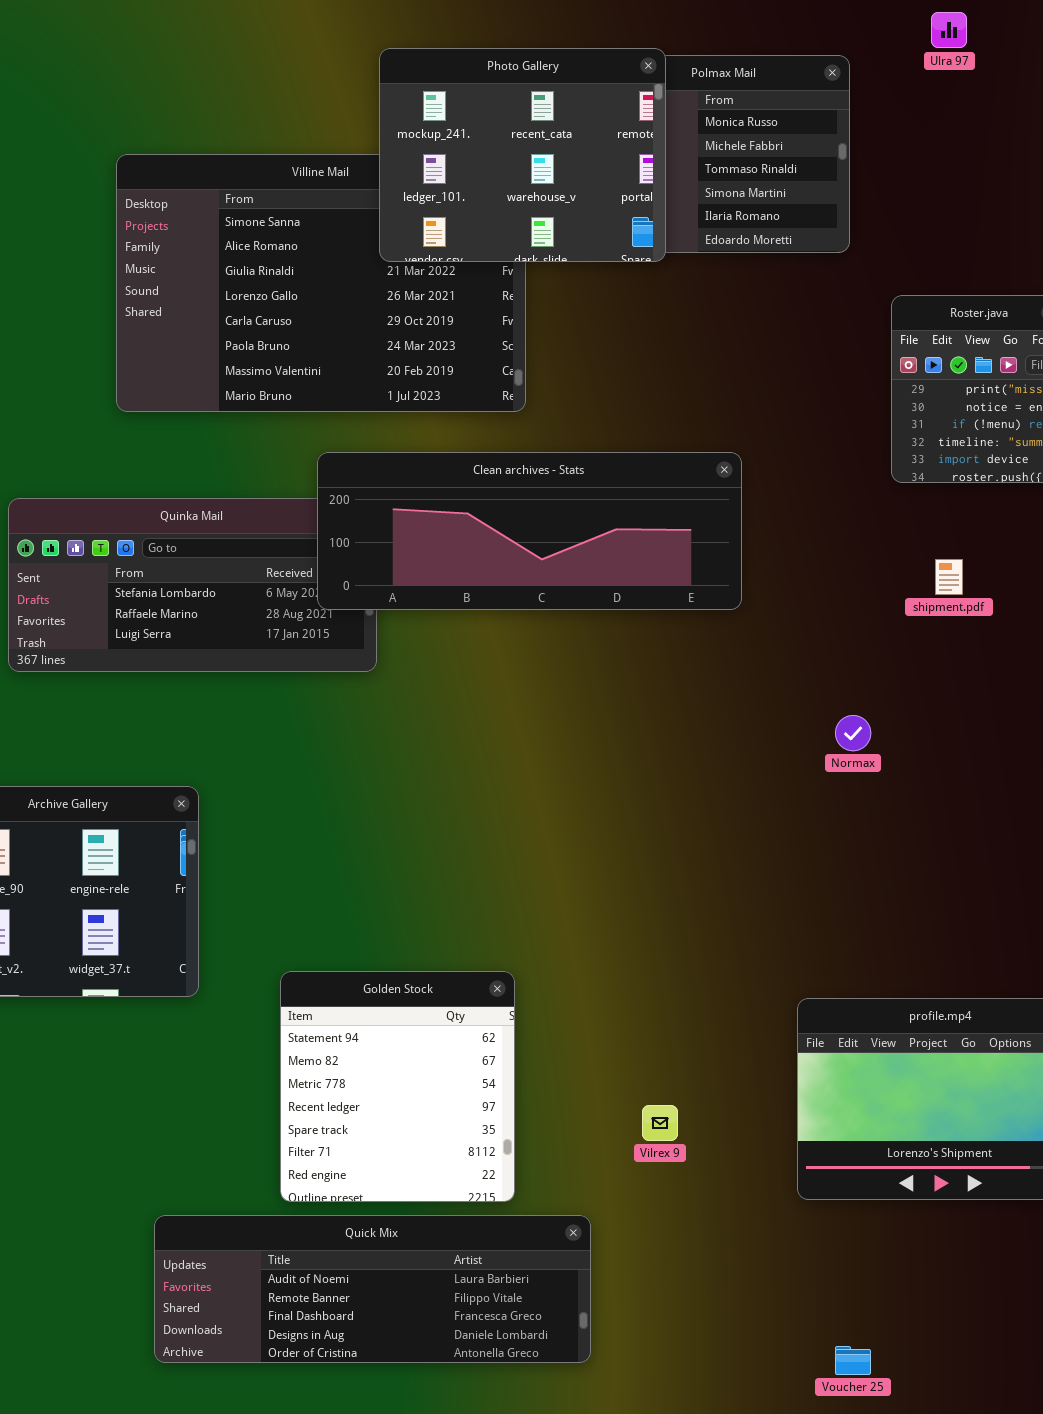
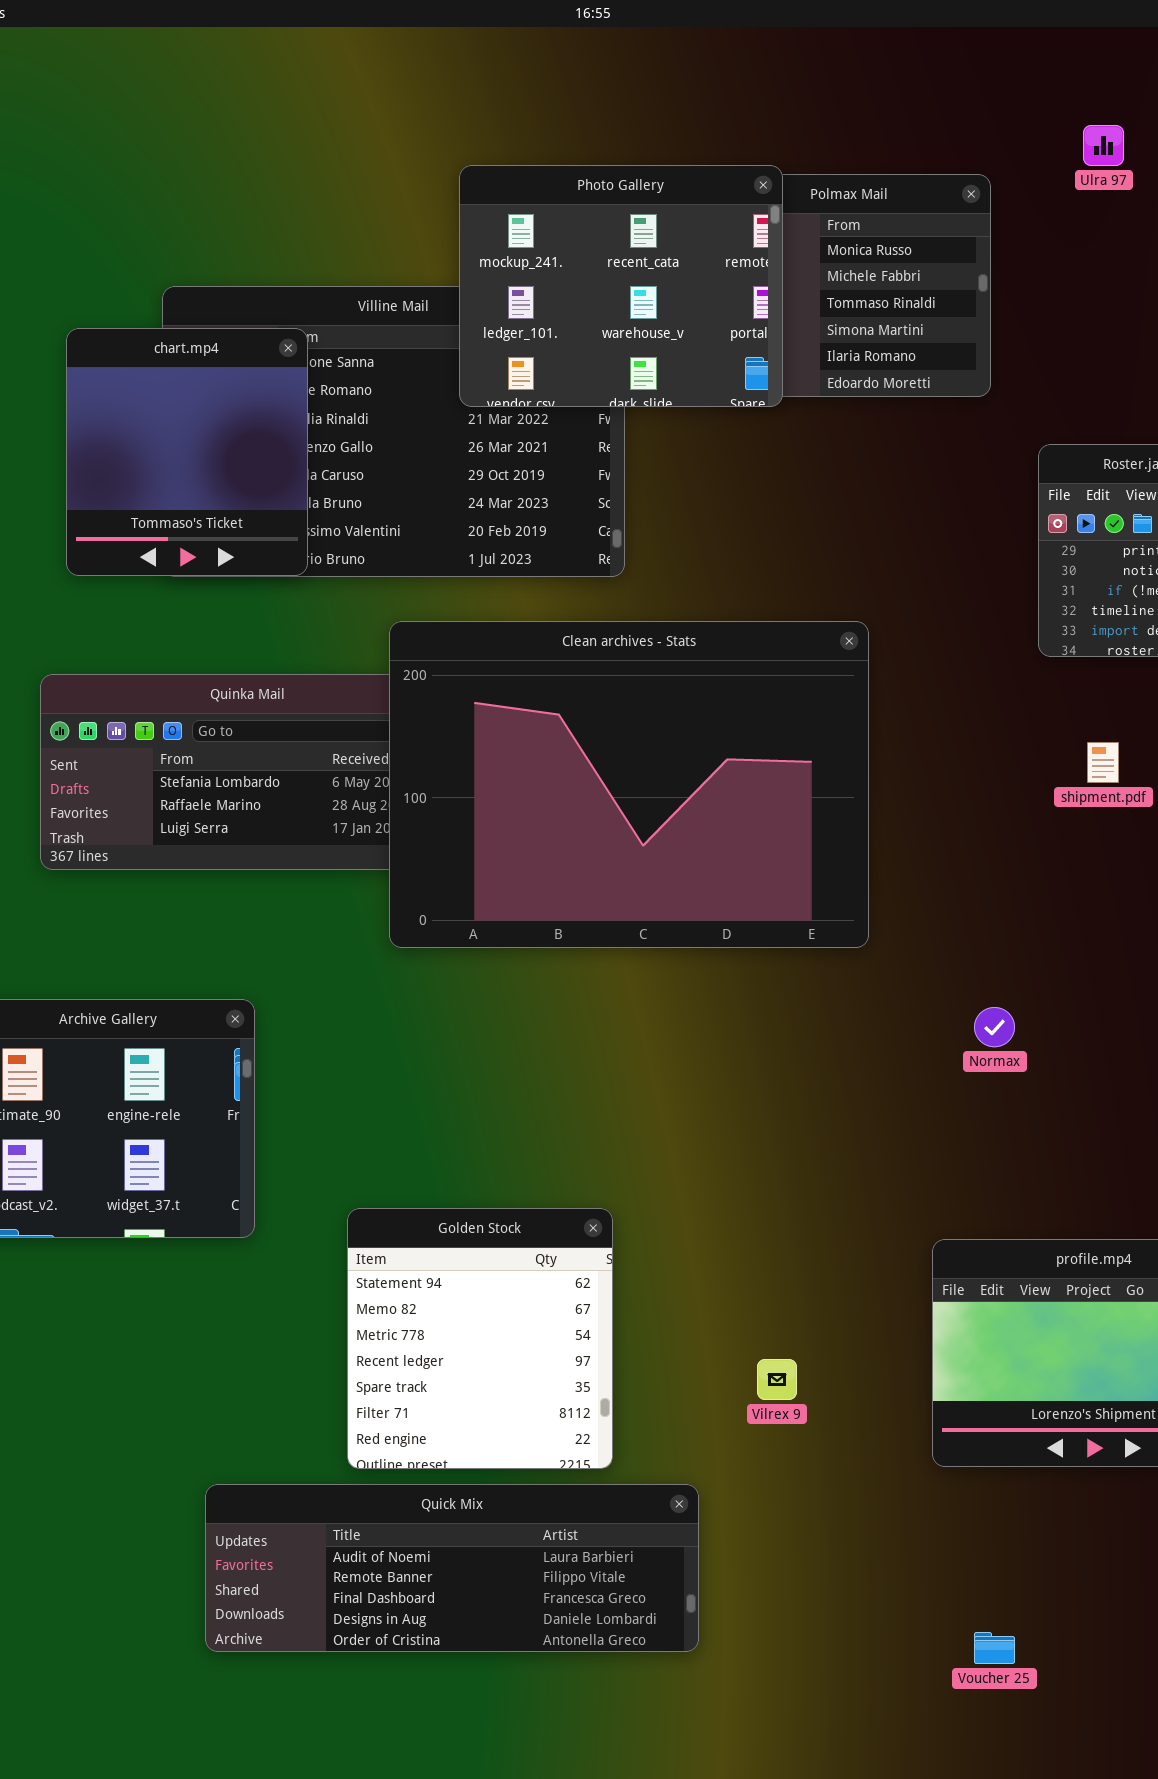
chart.mp4: none -> [66,328,308,576], opened
Clean archives - Stats: [317,452,742,610] -> [389,621,869,948], resized
Normax: [835,715,871,751] -> [974,1007,1015,1047], moved

